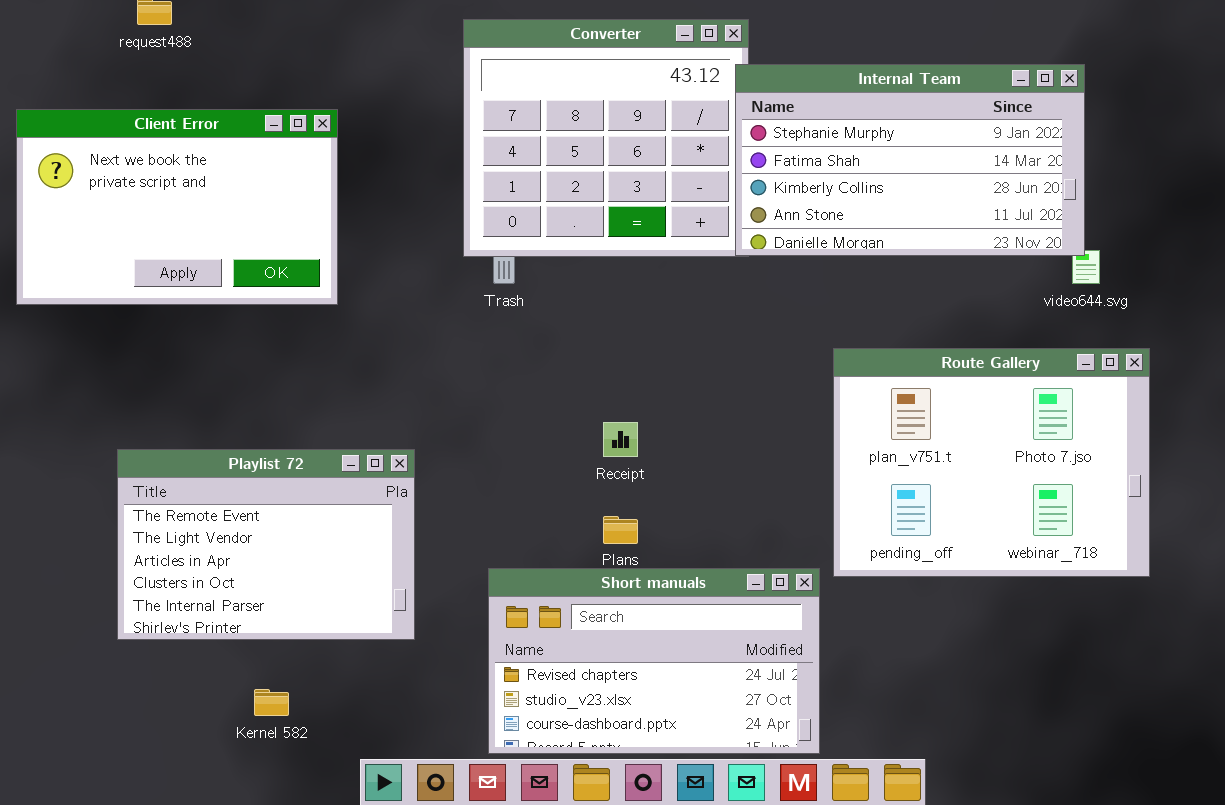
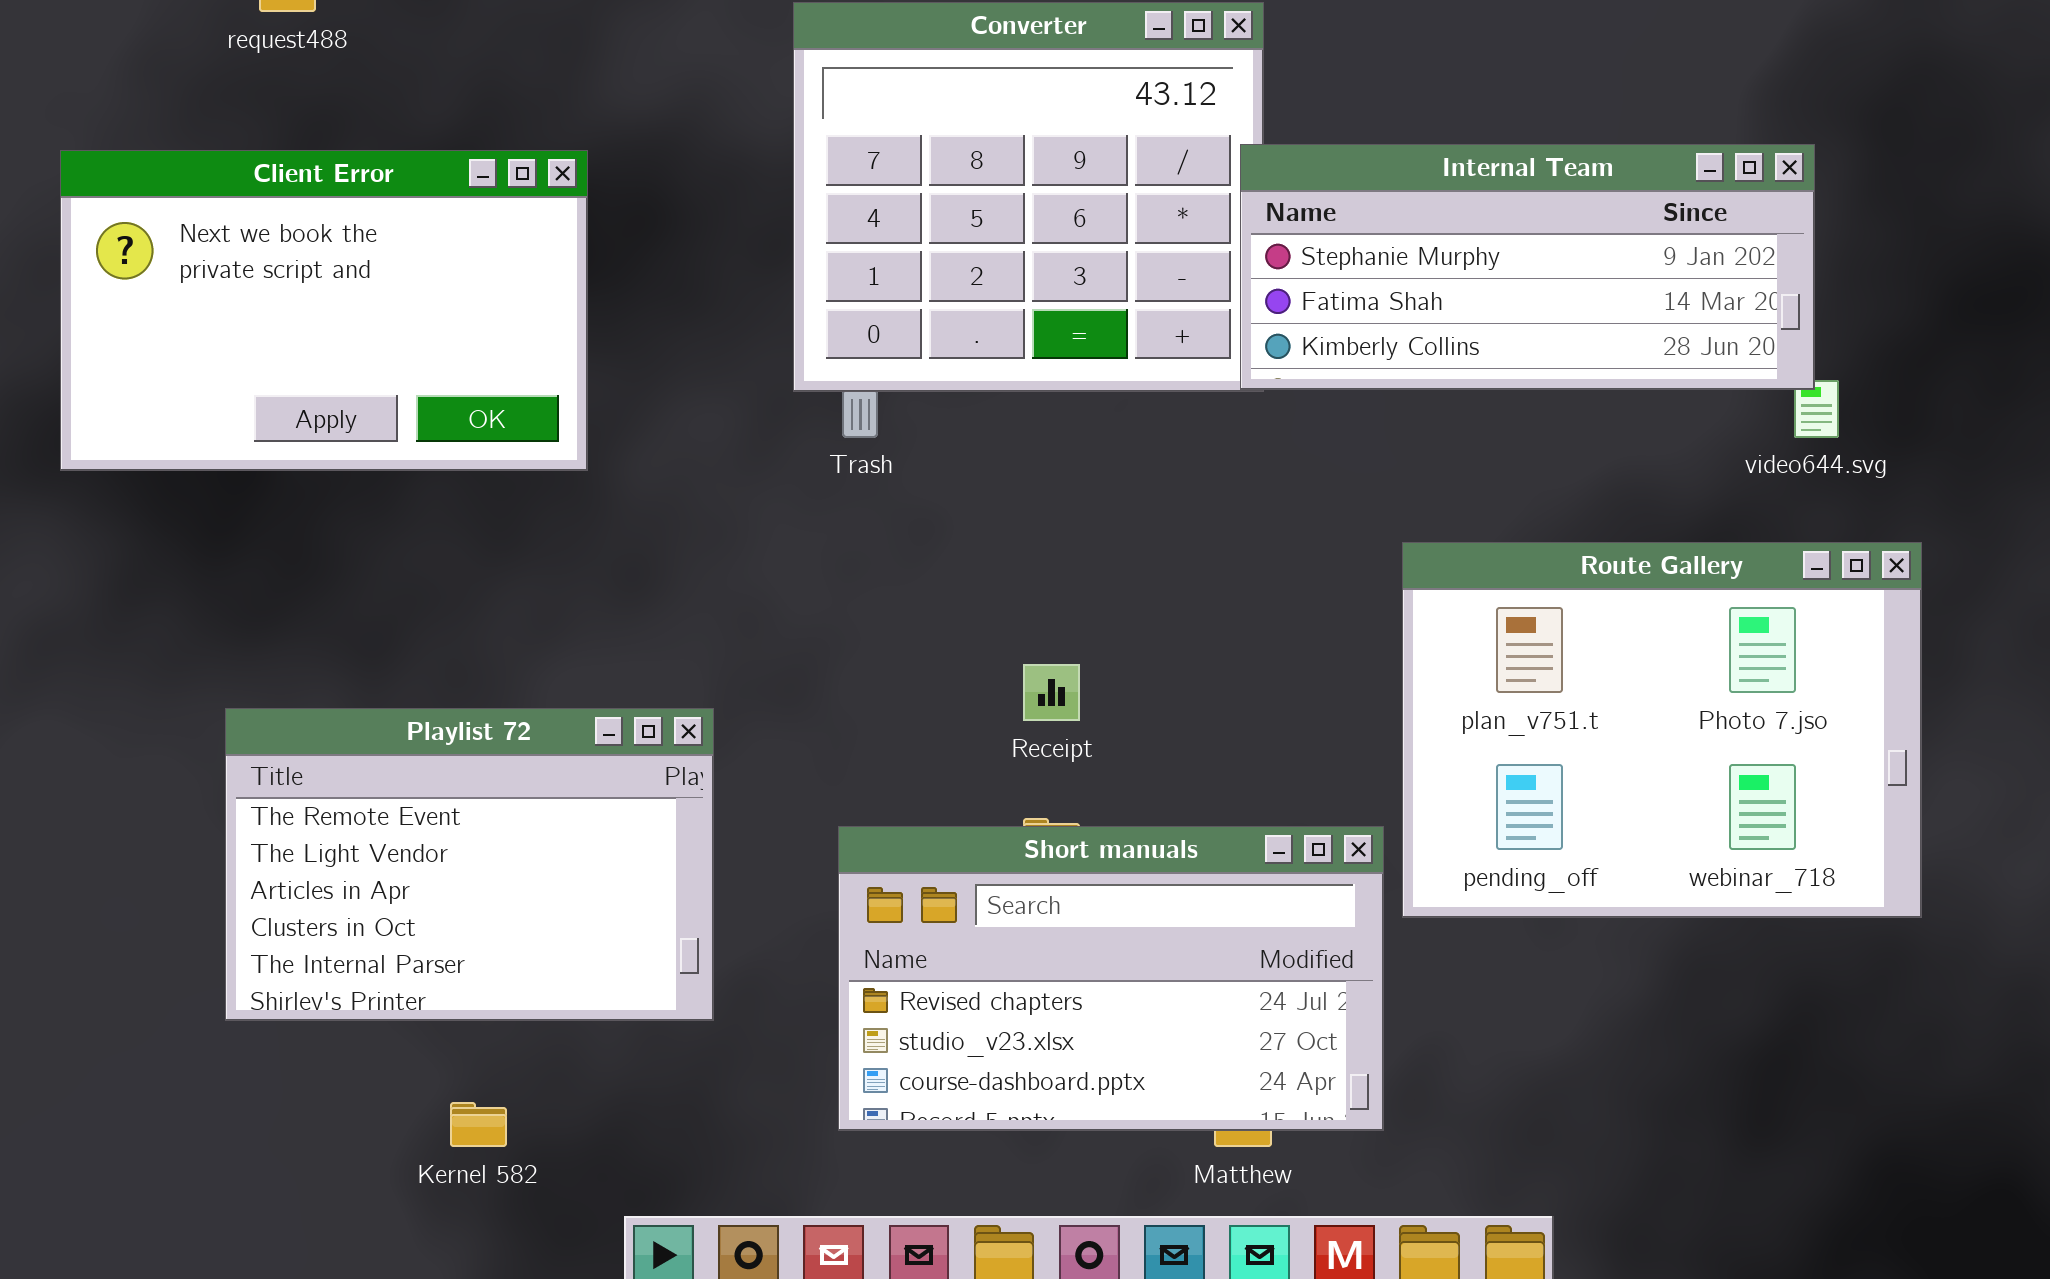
Internal Team: [735,64,1085,256] -> [1240,144,1815,390], resized
Short manuals: [488,568,820,754] -> [838,826,1384,1131], moved

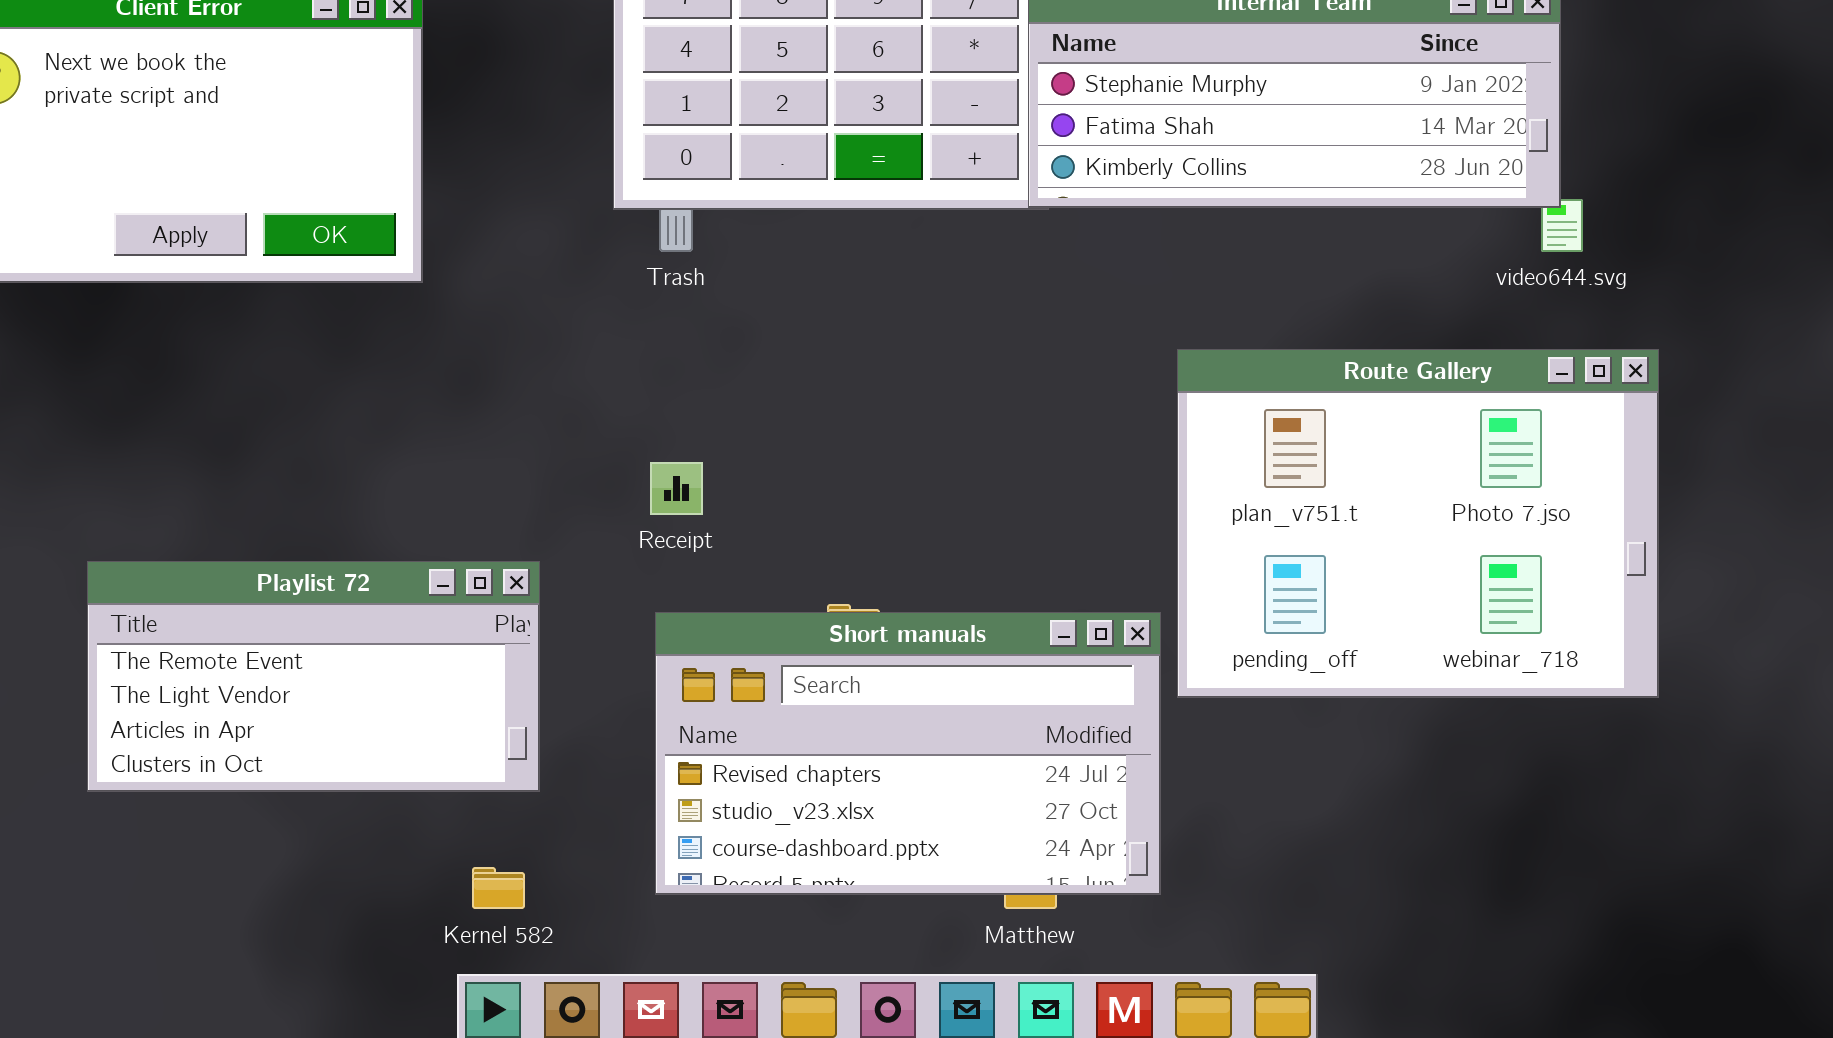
Receipt: [1023,664,1080,721] -> [650,462,703,515], moved
Playlist 72: [225,708,714,1021] -> [87,561,540,792], resized
Kernel 582: [450,1102,507,1147] -> [472,867,525,909], moved

